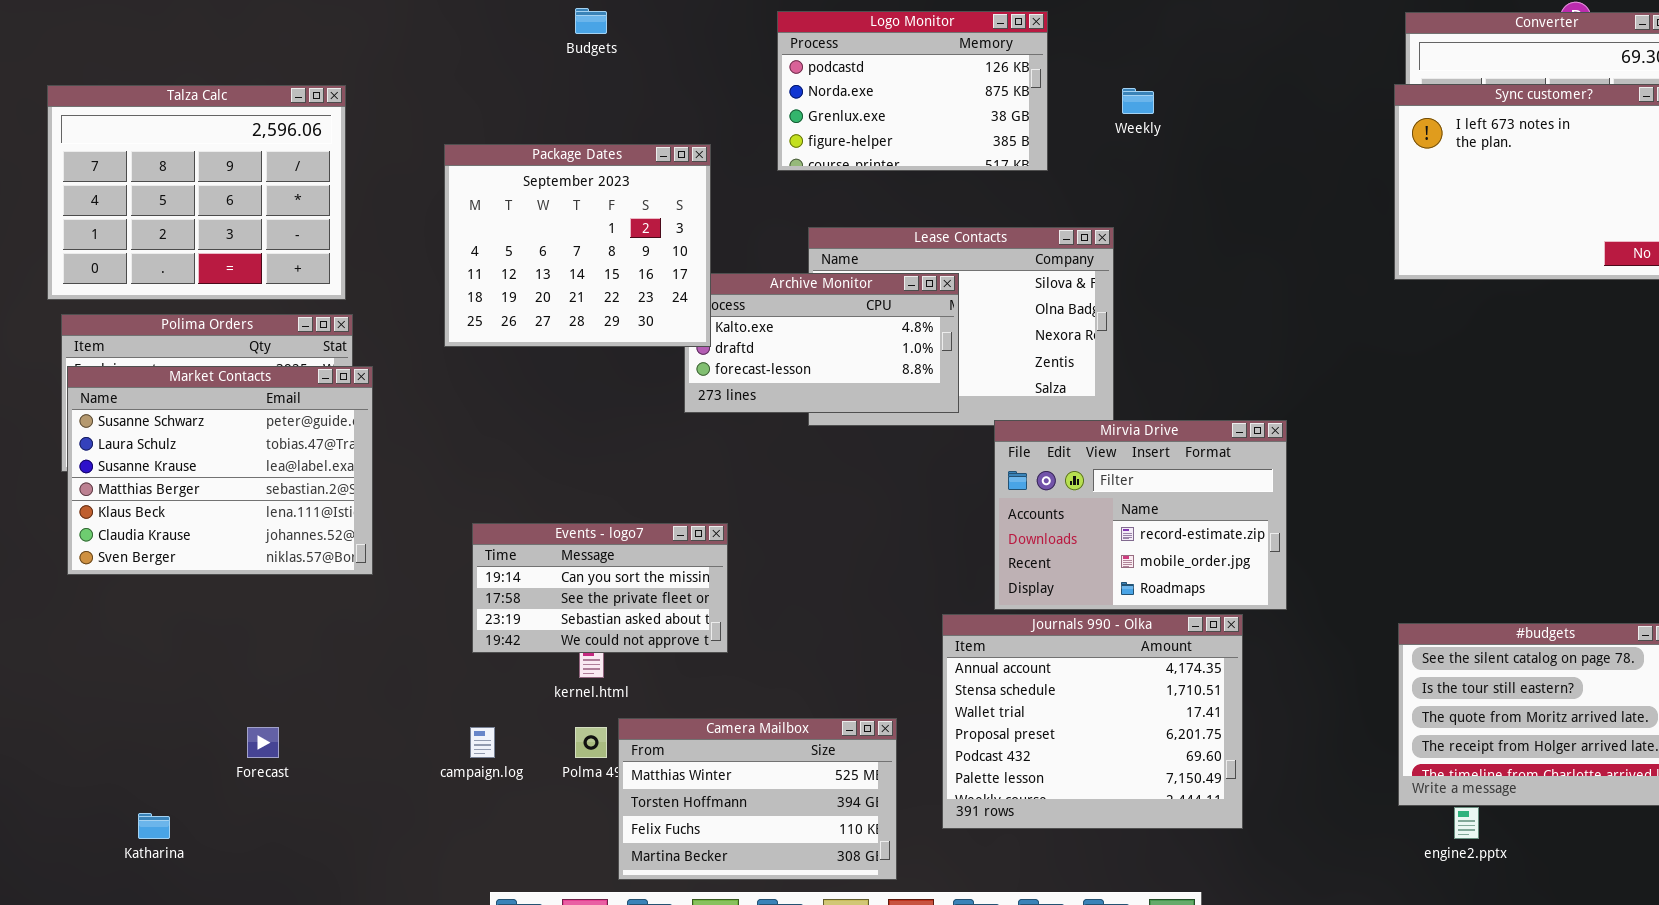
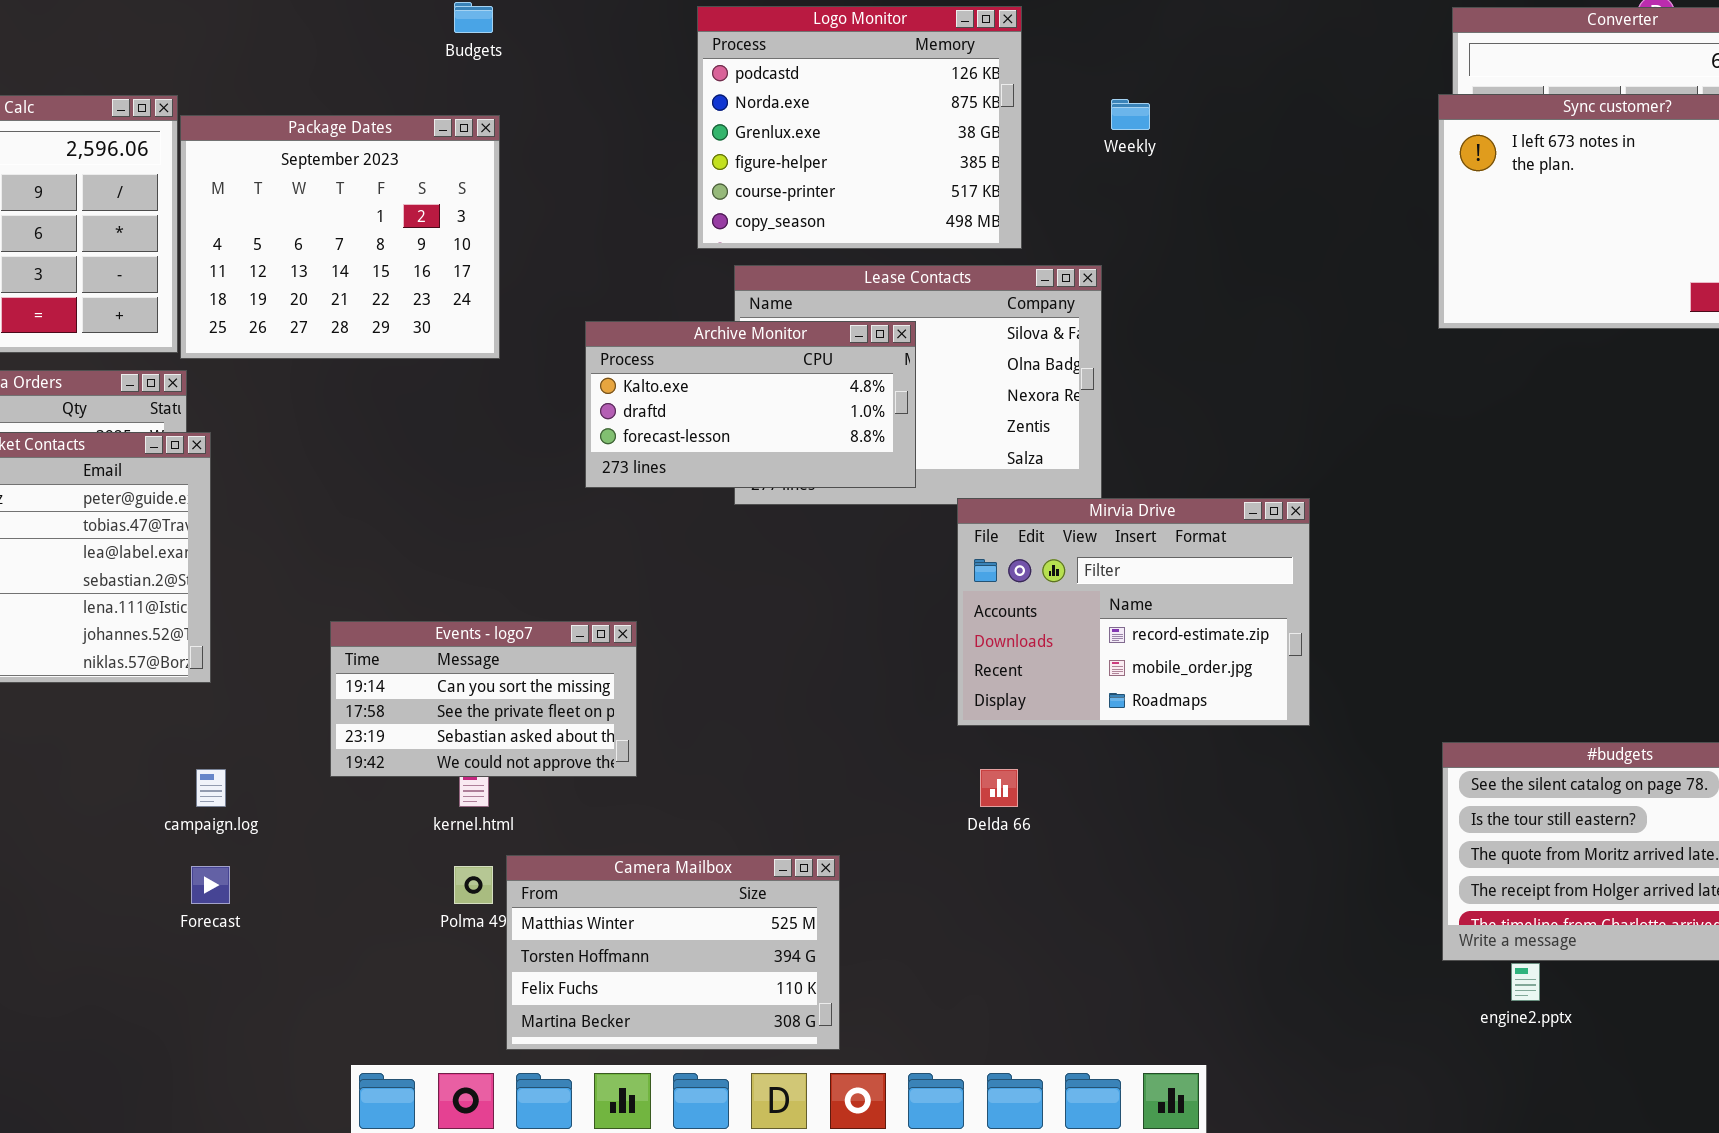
Logo Monitor: [777,11,1048,171] -> [697,6,1022,249], resized
Package Dates: [444,144,711,347] -> [180,115,500,359], moved
Journals 990 - Olka: [942,614,1243,829] -> none, closed
Forecast: [247,727,279,758] -> [191,866,230,904], moved
campaign.log: [470,727,495,758] -> [196,769,226,807], moved

